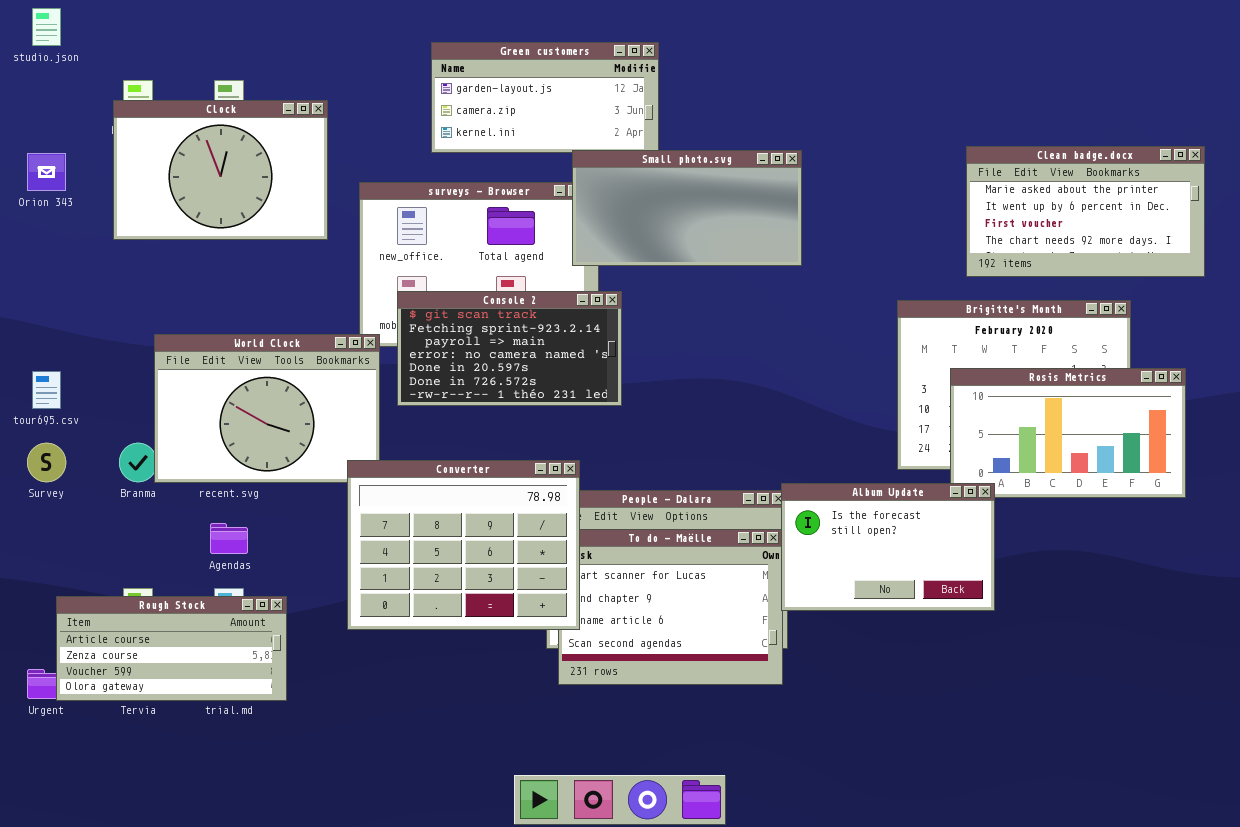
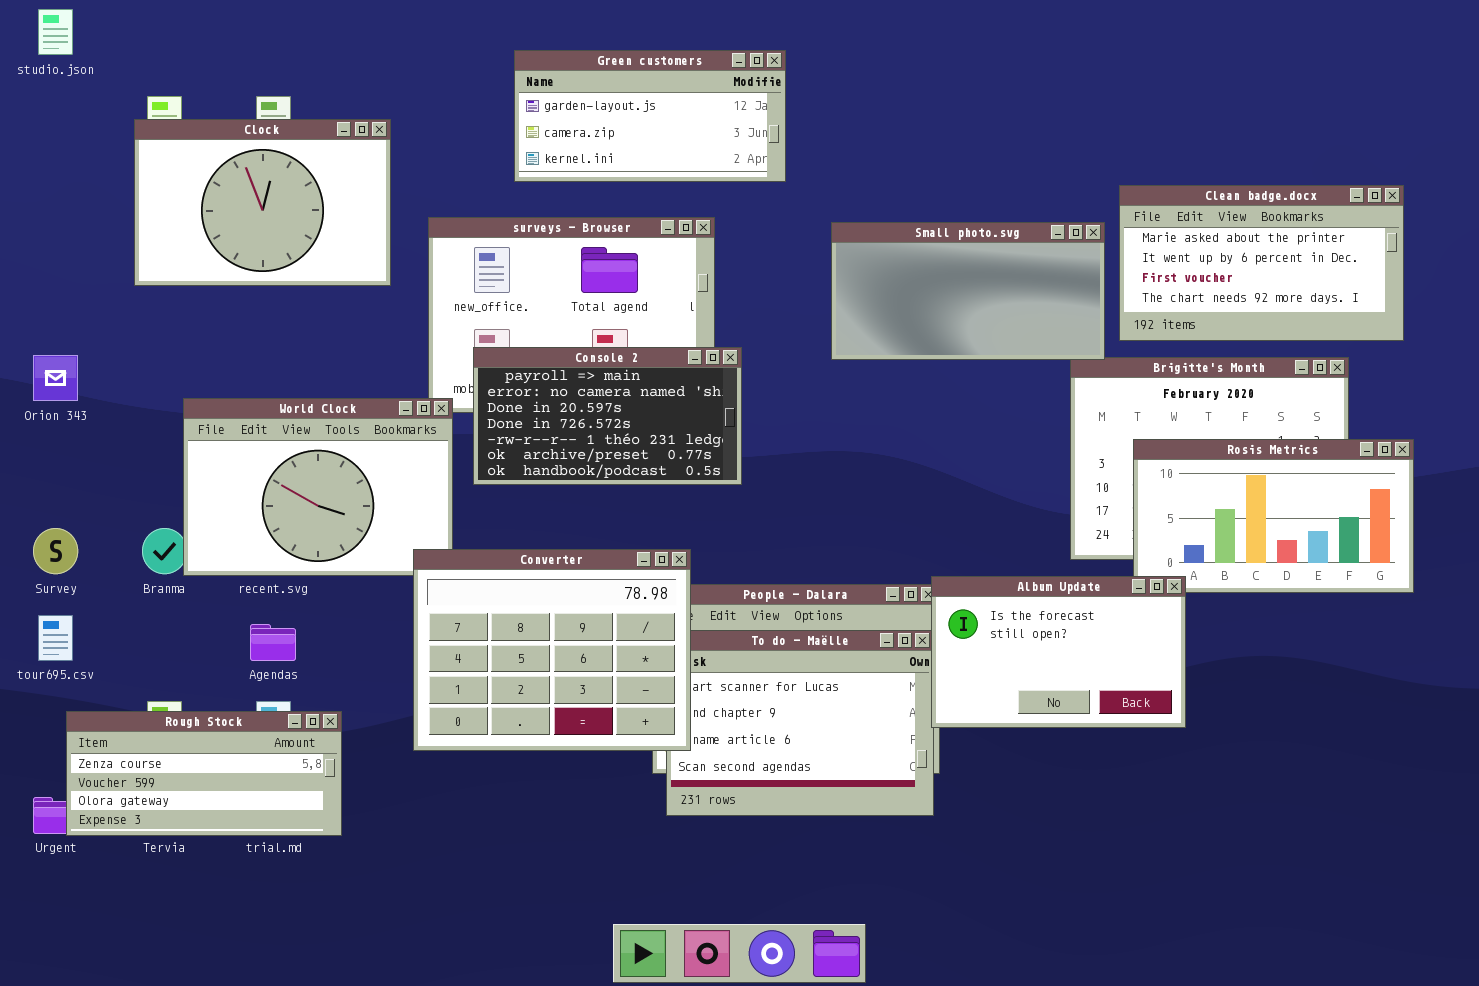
Clean badge.docx: [966,146,1205,277] -> [1119,185,1404,341], moved
Small photo.svg: [572,150,802,266] -> [831,222,1105,360], moved
Orion 343: [27,153,66,191] -> [33,355,78,401], moved
Console 2: [397,291,622,406] -> [473,347,742,485], scrolled down 2 rows
tour695.csv: [32,371,61,409] -> [38,615,73,661], moved
Rough Stock: [56,596,287,701] -> [66,711,342,836], scrolled down 1 row

